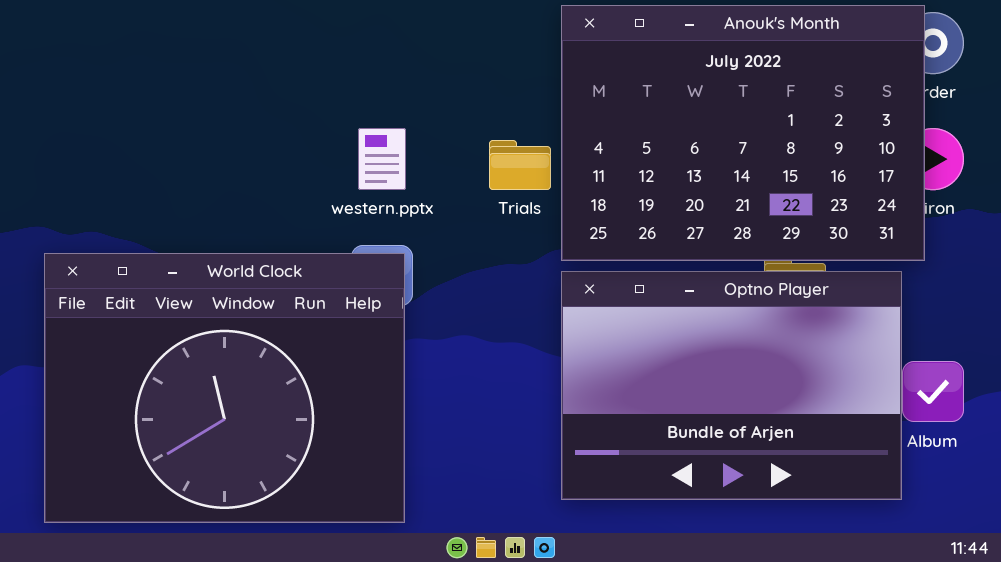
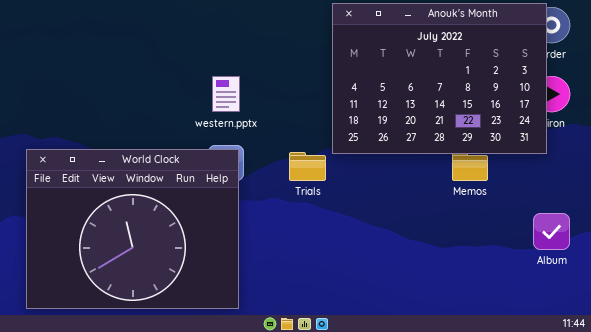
Trials: [489,140,551,190] -> [289,152,326,181], moved
Optno Player: [561,271,902,500] -> none, closed

